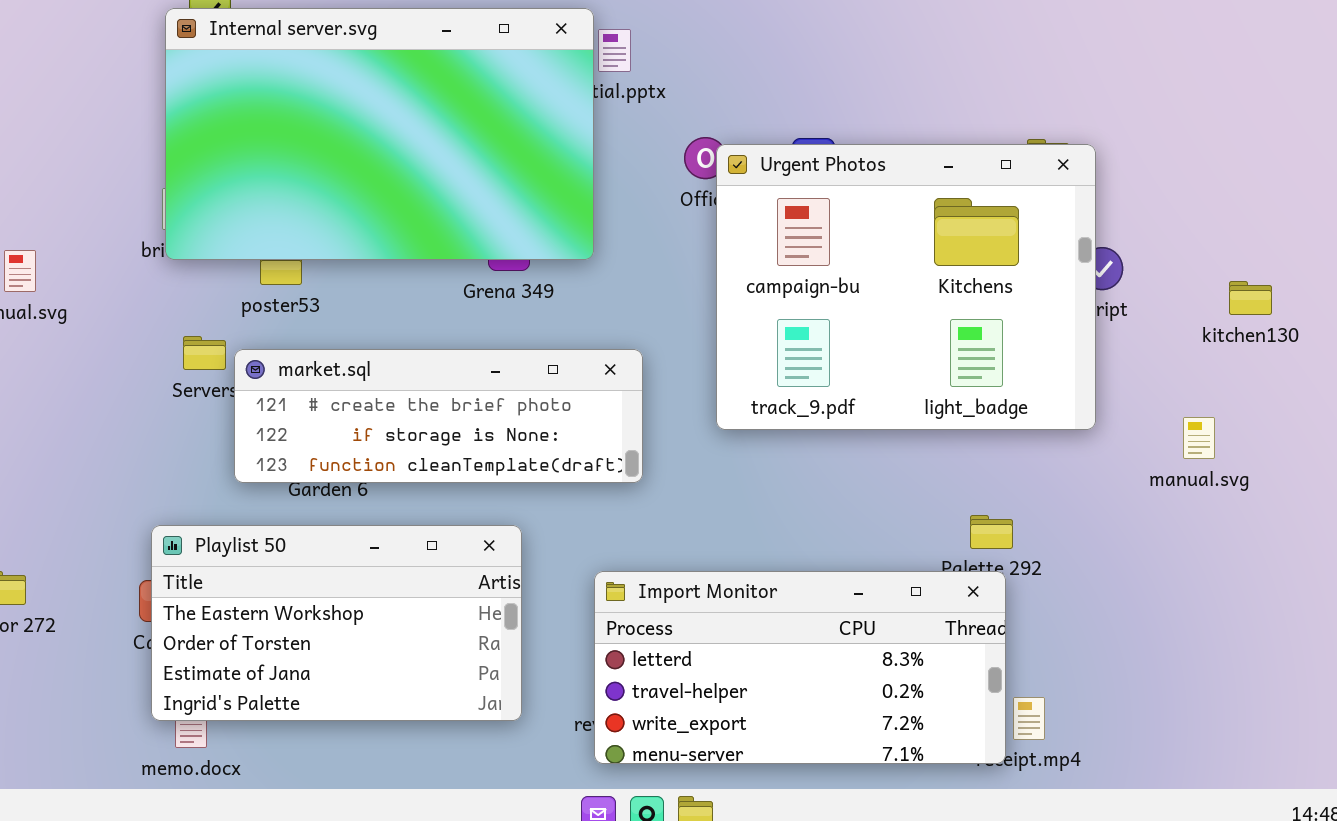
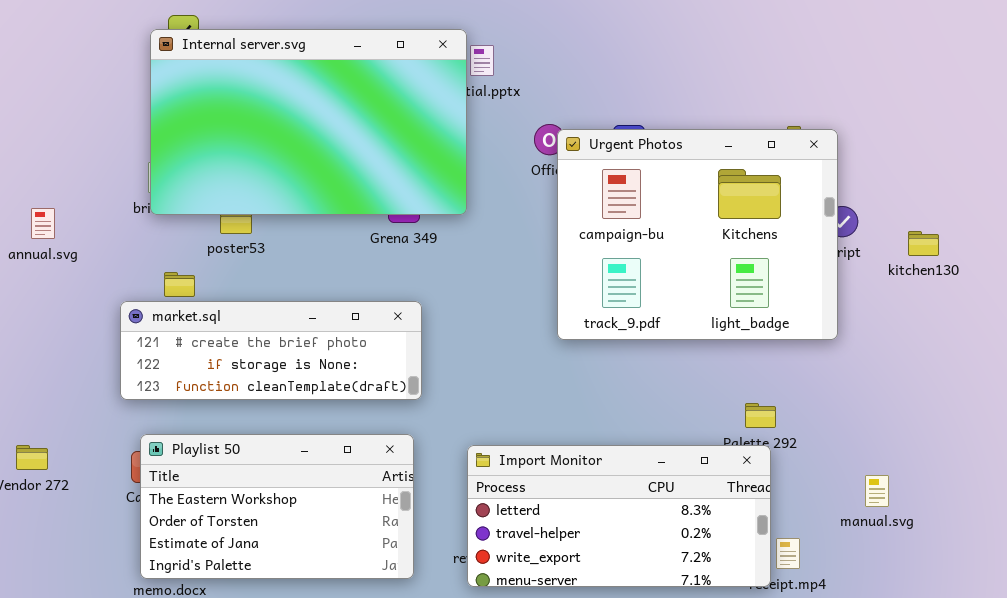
kitchen130: [1229,281,1272,315] -> [908,231,939,256], moved
market.sql: [234,349,643,483] -> [120,301,422,400], moved
manual.svg: [1183,417,1215,459] -> [865,475,889,507], moved
Playlist 50: [151,525,522,721] -> [140,434,414,579], moved

